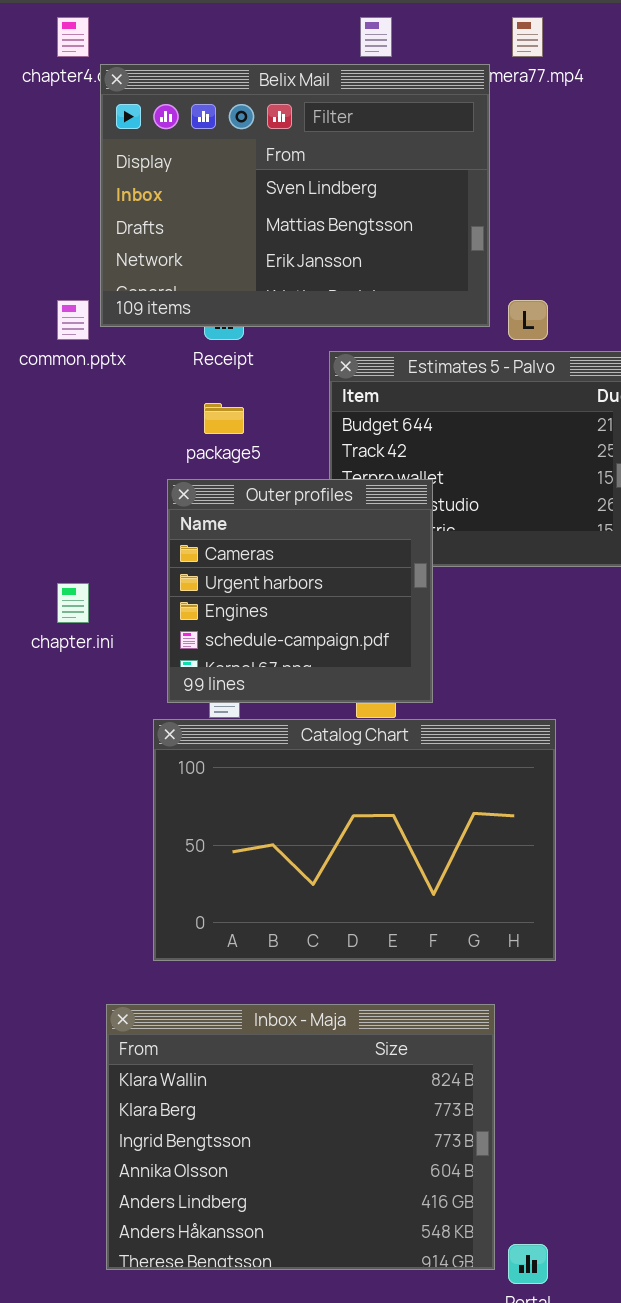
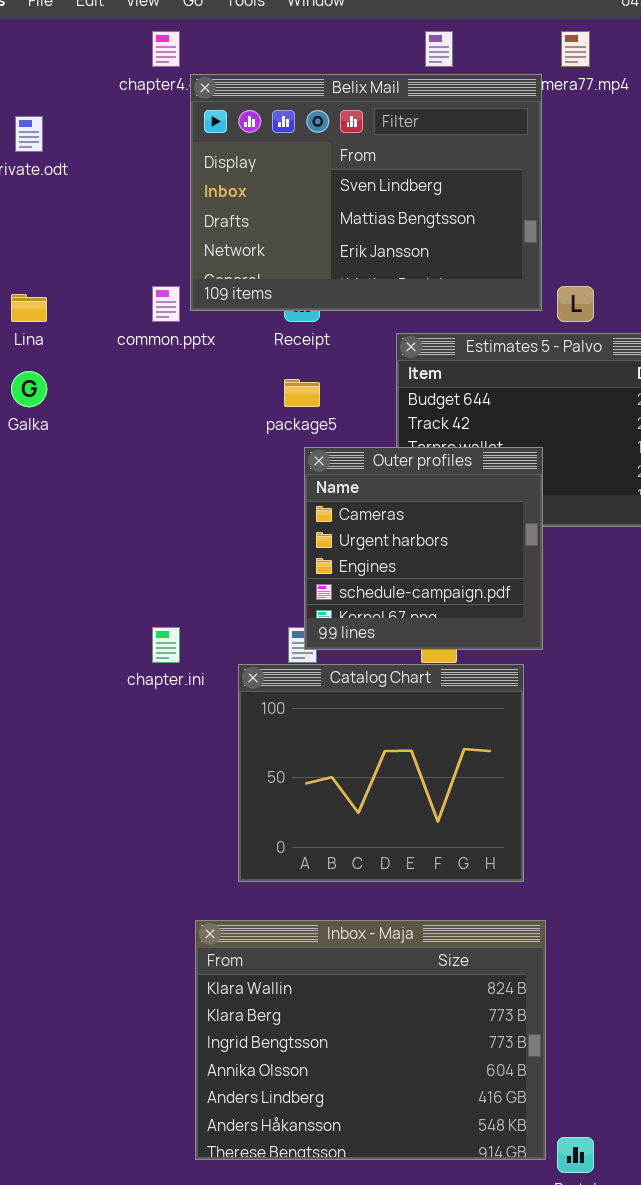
Outer profiles: [167,479,433,703] -> [304,447,543,650], moved
chapter.ini: [57,583,89,623] -> [152,627,180,663], moved
Catalog Chart: [153,719,556,961] -> [238,664,524,882], resized

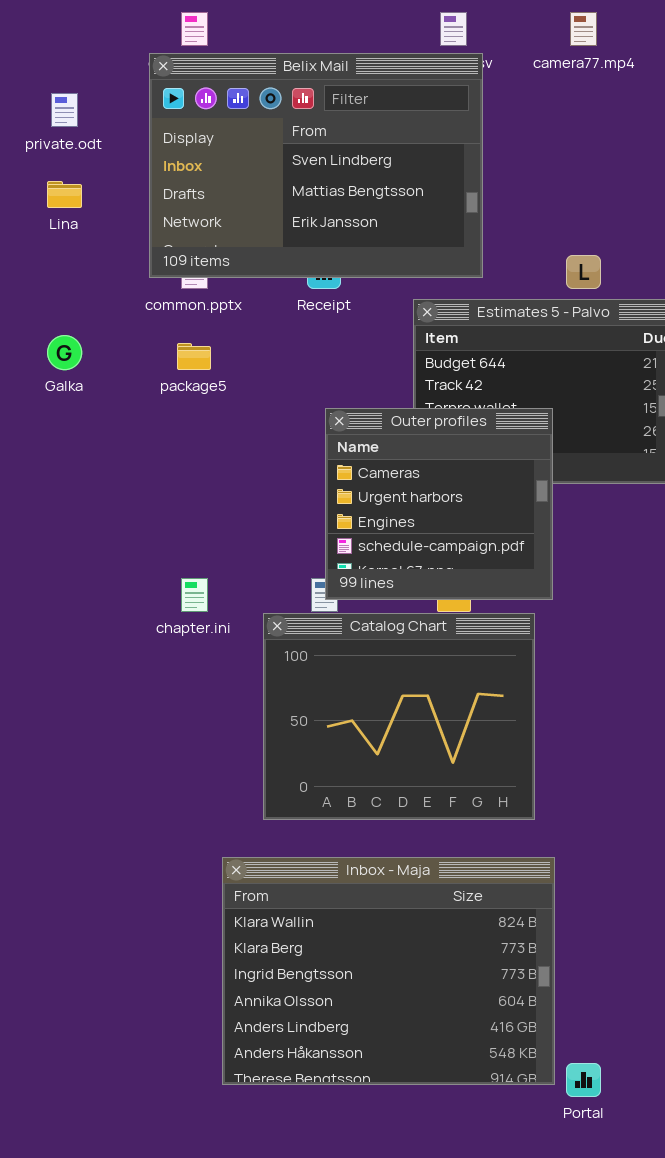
Belix Mail: [190,74,542,311] -> [149,53,483,278], moved
Lina: [11,294,47,322] -> [47,181,82,208], moved
package5: [284,379,320,407] -> [177,343,211,370], moved

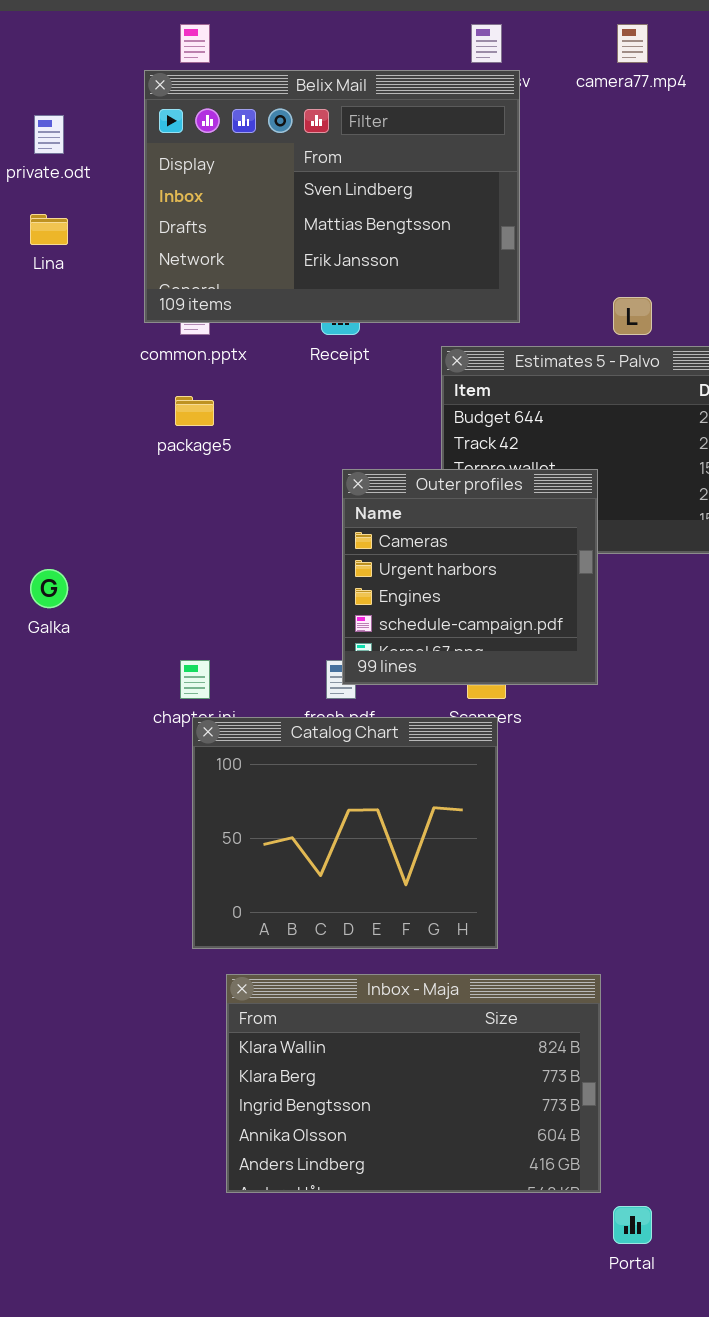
Galka: [47,335,82,370] -> [30,569,68,608], moved
Catalog Chart: [263,613,535,820] -> [192,717,498,949], moved
Inbox - Maja: [222,857,555,1085] -> [226,974,601,1193], resized

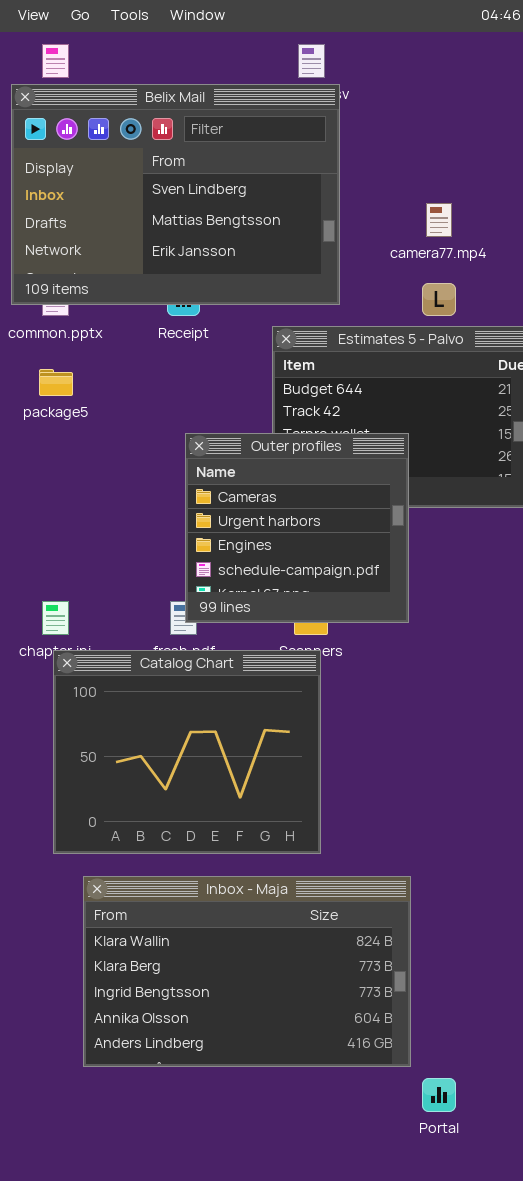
camera77.mp4: [617,24,648,63] -> [426,203,452,237], moved

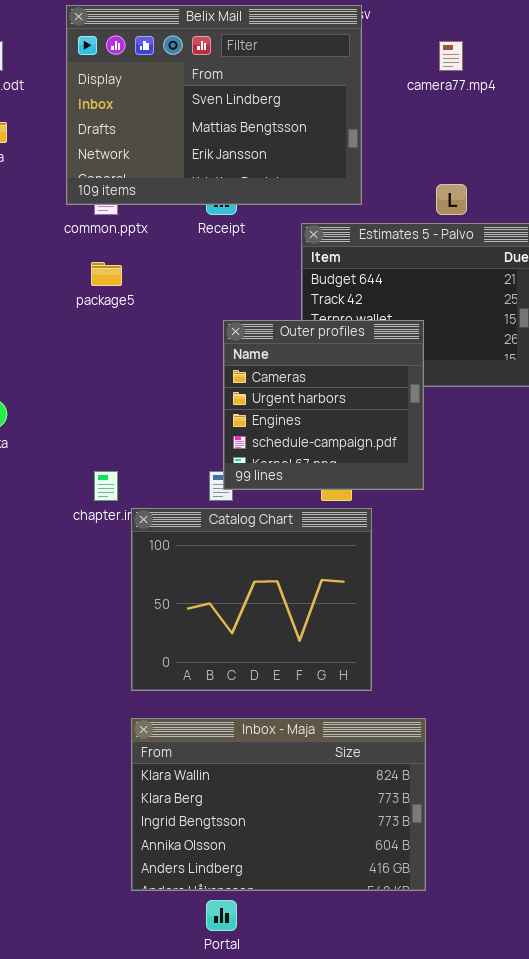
camera77.mp4: [426,203,452,237] -> [439,41,463,71], moved
Catalog Chart: [53,650,321,854] -> [131,508,372,691], moved
Portal: [422,1078,456,1112] -> [206,900,237,931], moved

